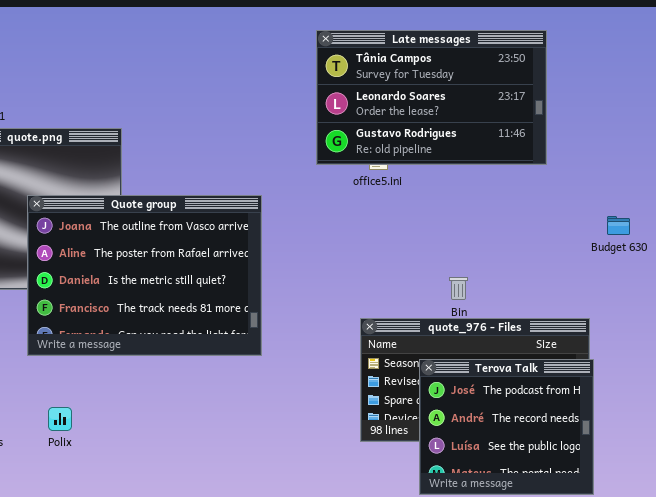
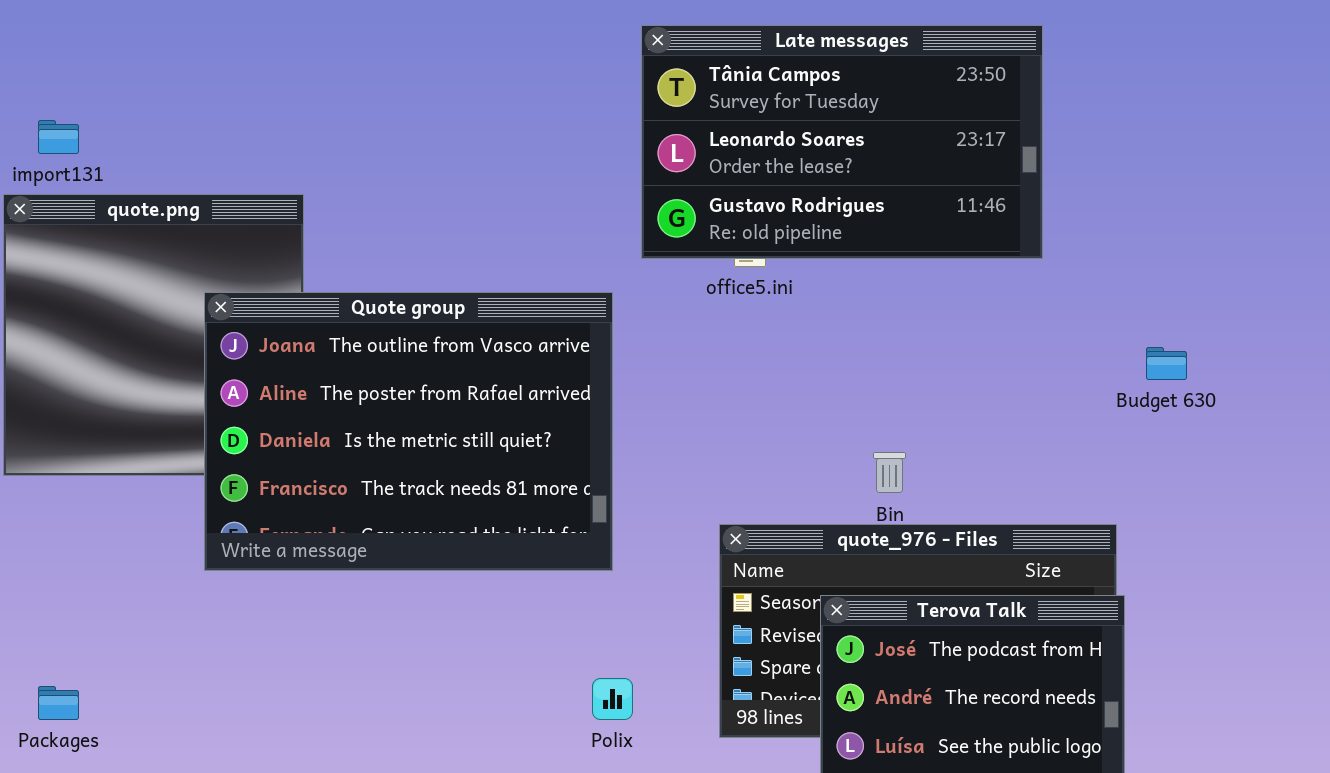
Quote group: [27,195,262,356] -> [204,292,613,571], moved
Polix: [48,407,72,431] -> [592,678,633,720], moved

